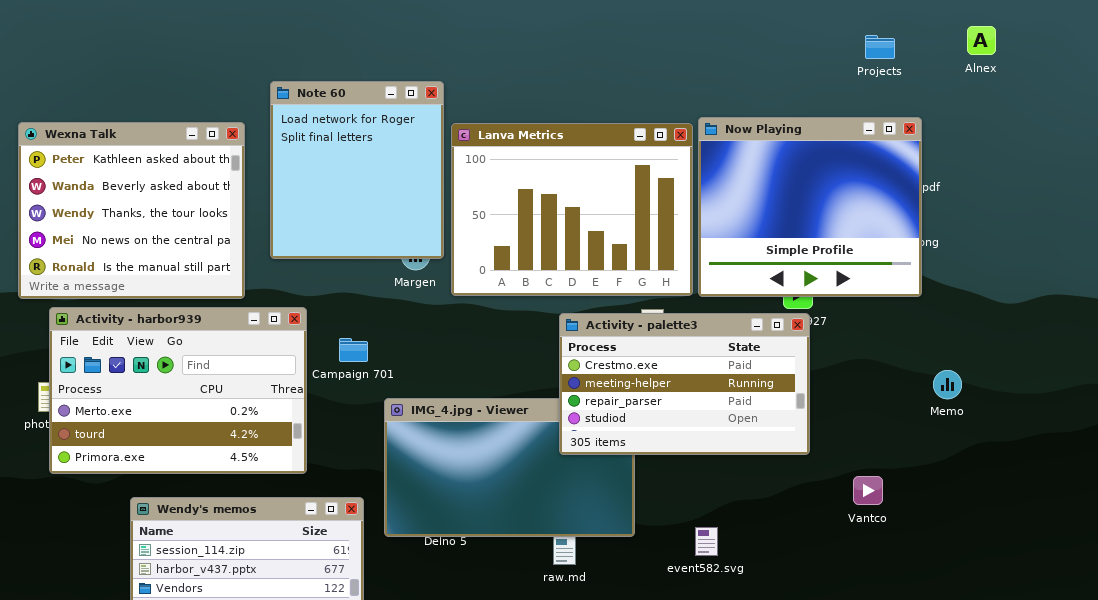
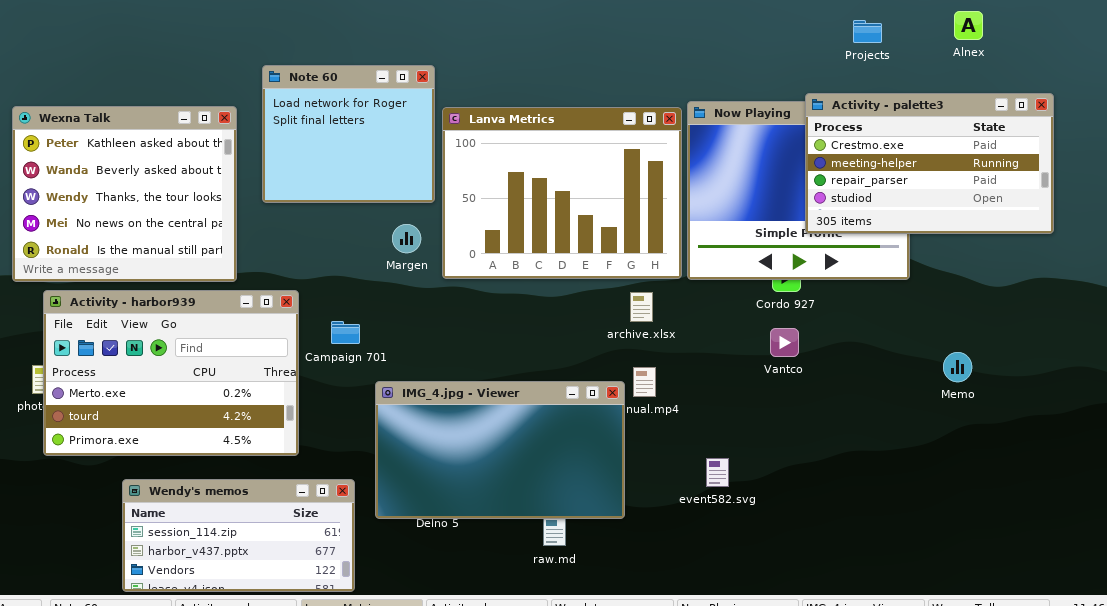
Note 60: [270,81,444,259] -> [262,65,435,203], resized
Activity - palette3: [559,313,810,455] -> [805,93,1054,234], moved
Memo: [933,370,962,399] -> [943,352,972,382], moved
Vantco: [853,476,883,505] -> [770,328,799,357], moved
event582.svg: [695,527,718,556] -> [706,458,729,487], moved

